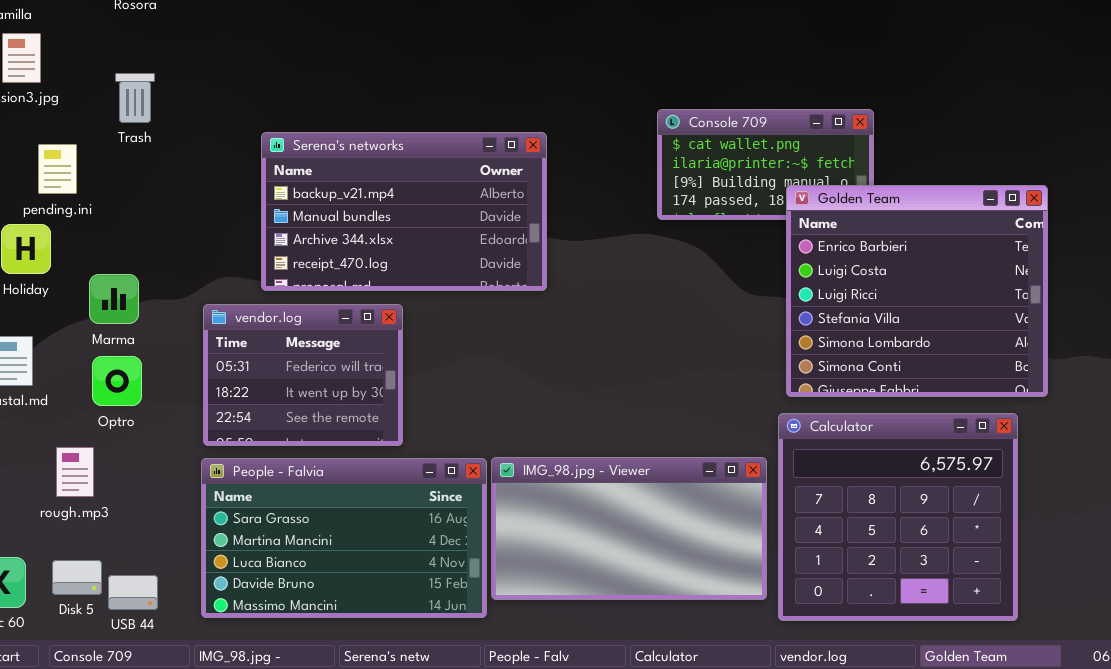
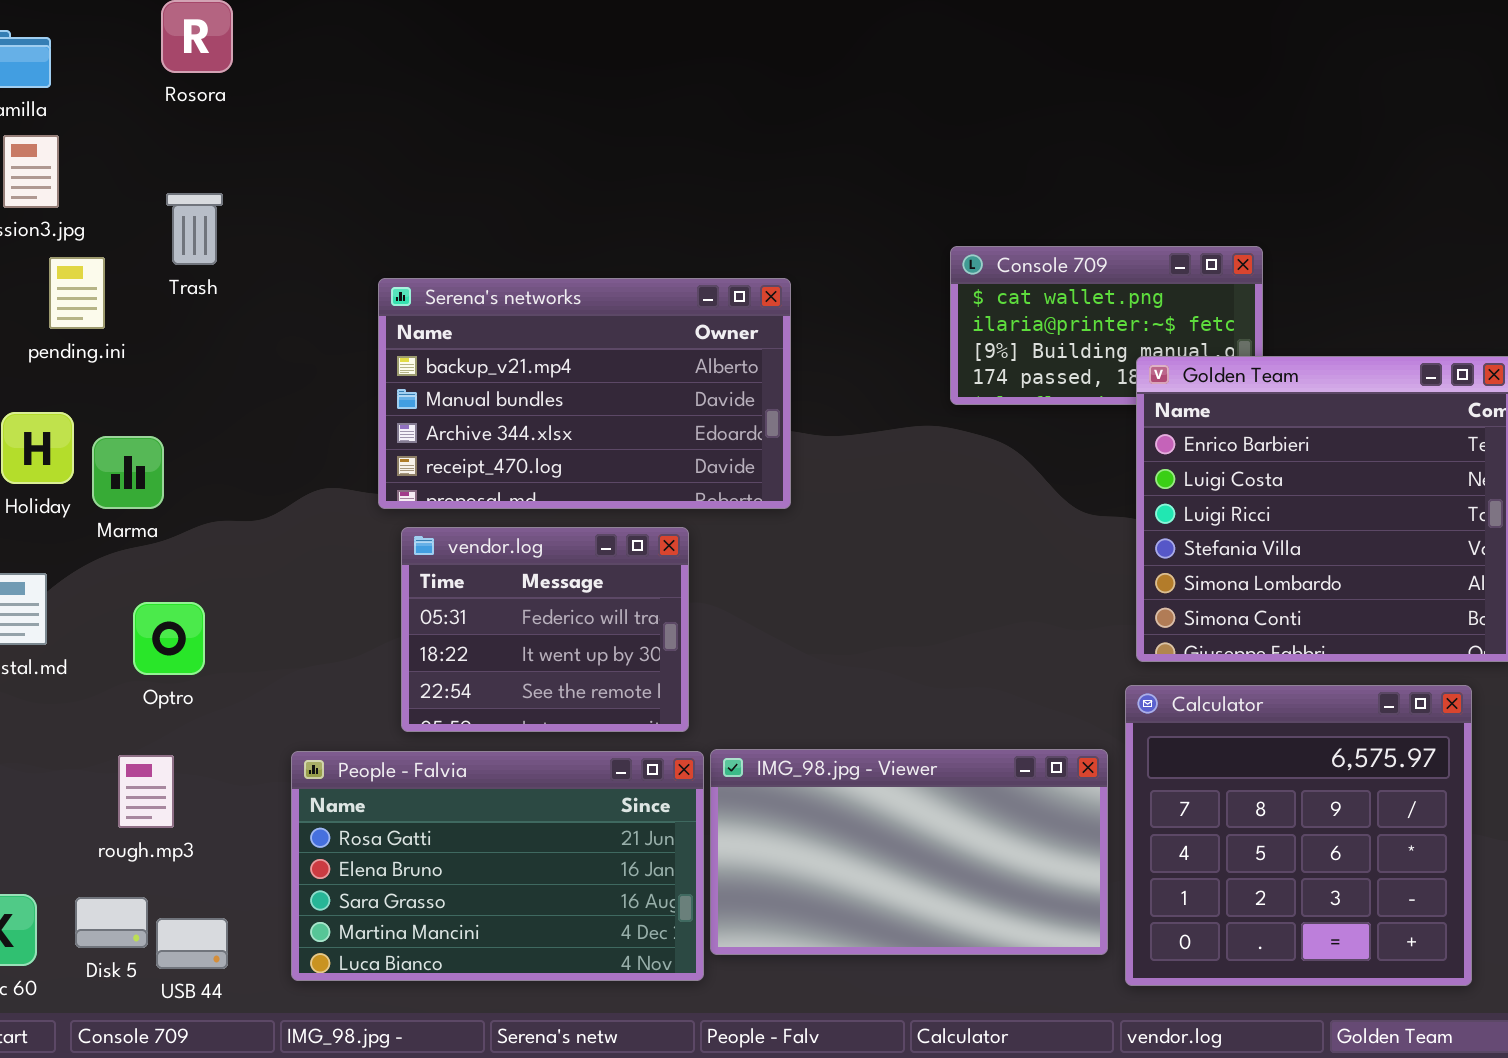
pending.ini: [38,144,77,194] -> [49,257,105,329], moved
Marma: [89,274,139,324] -> [92,436,164,509], moved
vendor.log: [203,304,403,446] -> [401,527,689,732], moved
rough.mp3: [56,447,94,497] -> [118,755,174,828], moved
People - Falvia: [201,458,487,618] -> [291,751,704,981], scrolled up 2 rows

